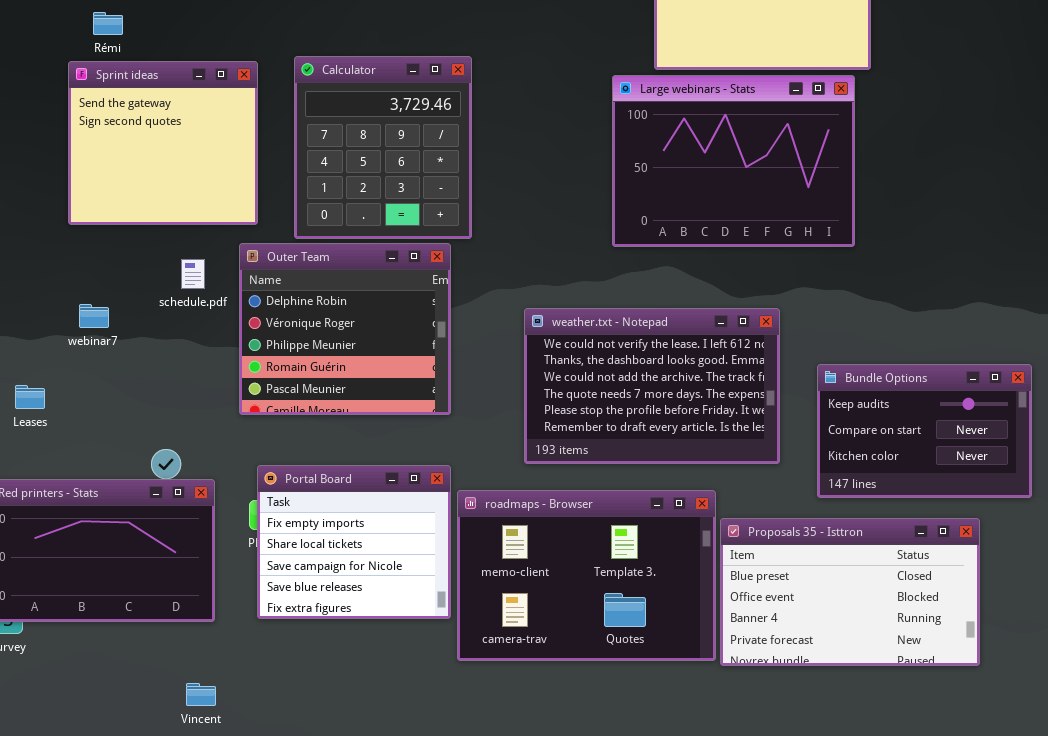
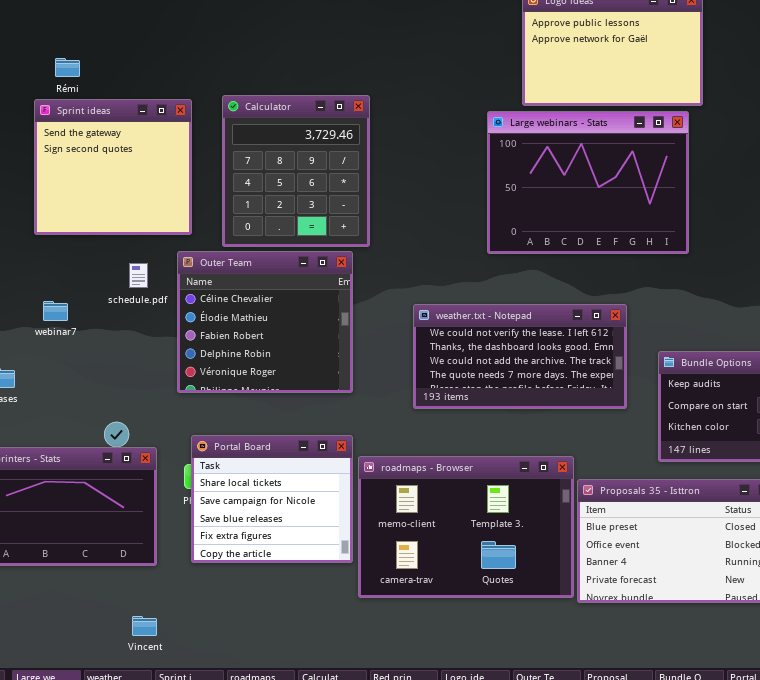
Outer Team: [239,243,451,415] -> [177,251,353,393], scrolled up 3 rows
weather.txt - Notepad: [524,308,780,464] -> [413,304,627,409], resized
Portal Board: [257,465,451,619] -> [191,435,353,563], scrolled down 1 row

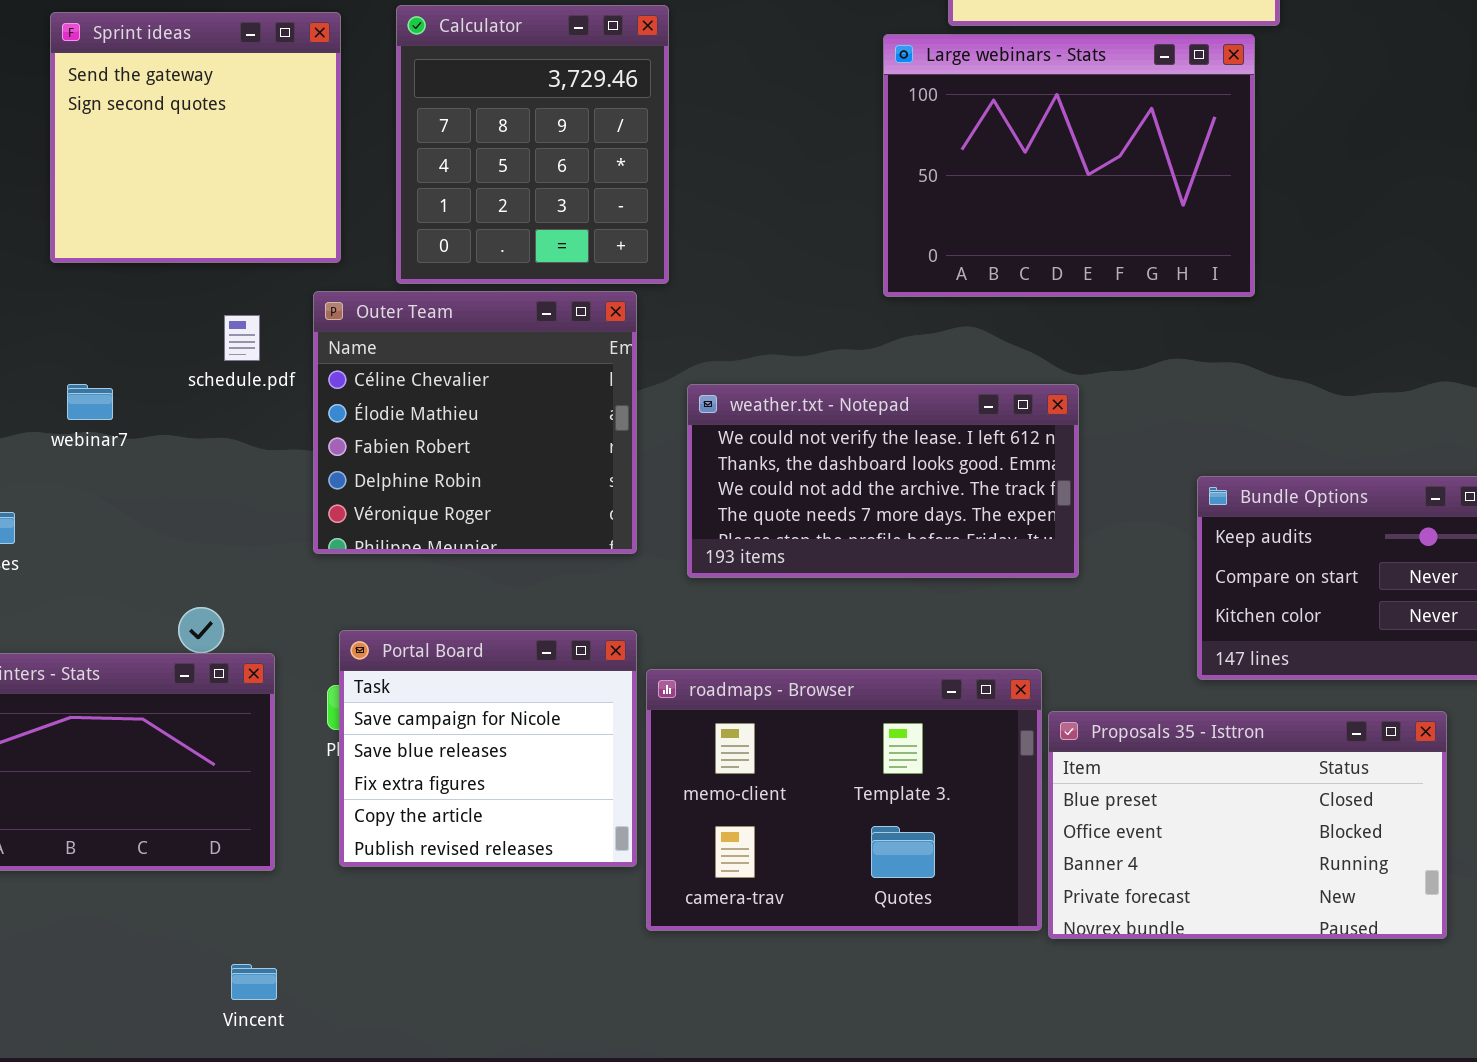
weather.txt - Notepad: [413,304,627,409] -> [687,384,1079,578], moved
Portal Board: [191,435,353,563] -> [339,630,637,867], scrolled down 1 row

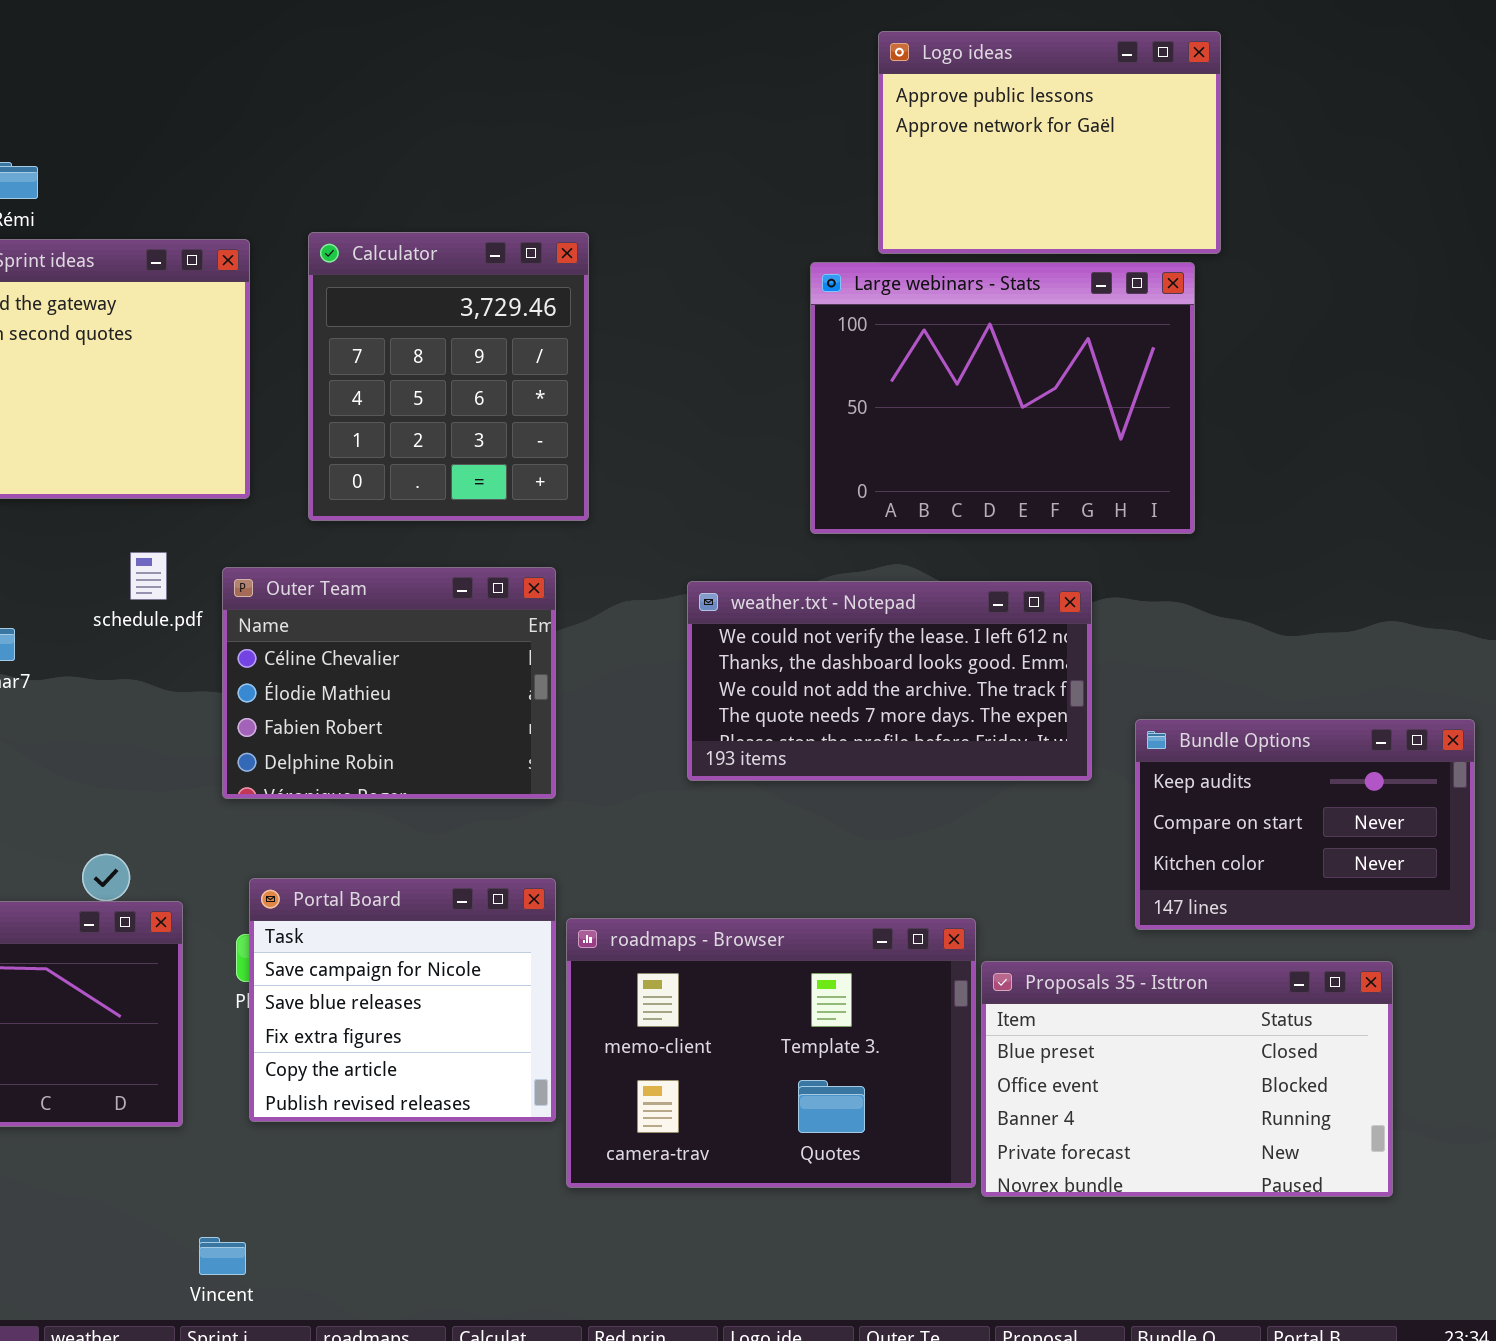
Outer Team: [313,291,637,554] -> [222,567,556,799], resized
weather.txt - Notepad: [687,384,1079,578] -> [687,581,1092,781], moved
Vincent: [231,964,277,1000] -> [199,1237,246,1275], moved

